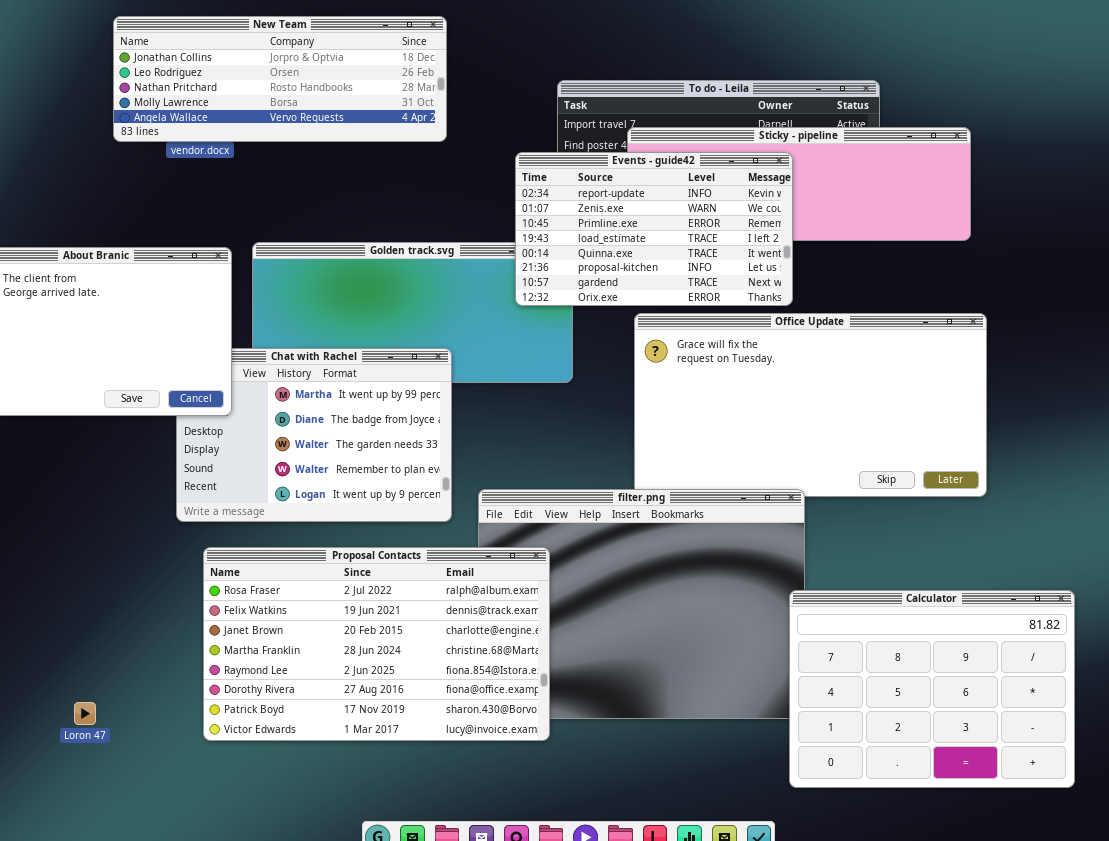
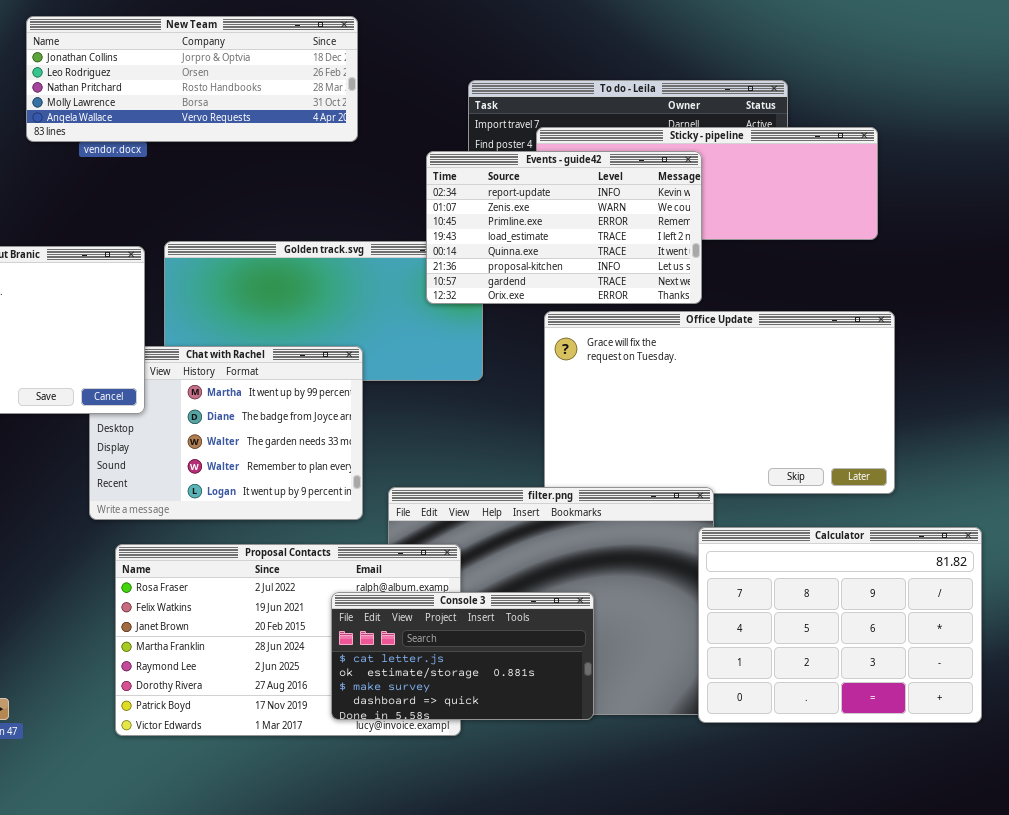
Calculator: [789,590,1075,788] -> [698,527,982,723], moved
Console 3: none -> [331,592,594,720], opened

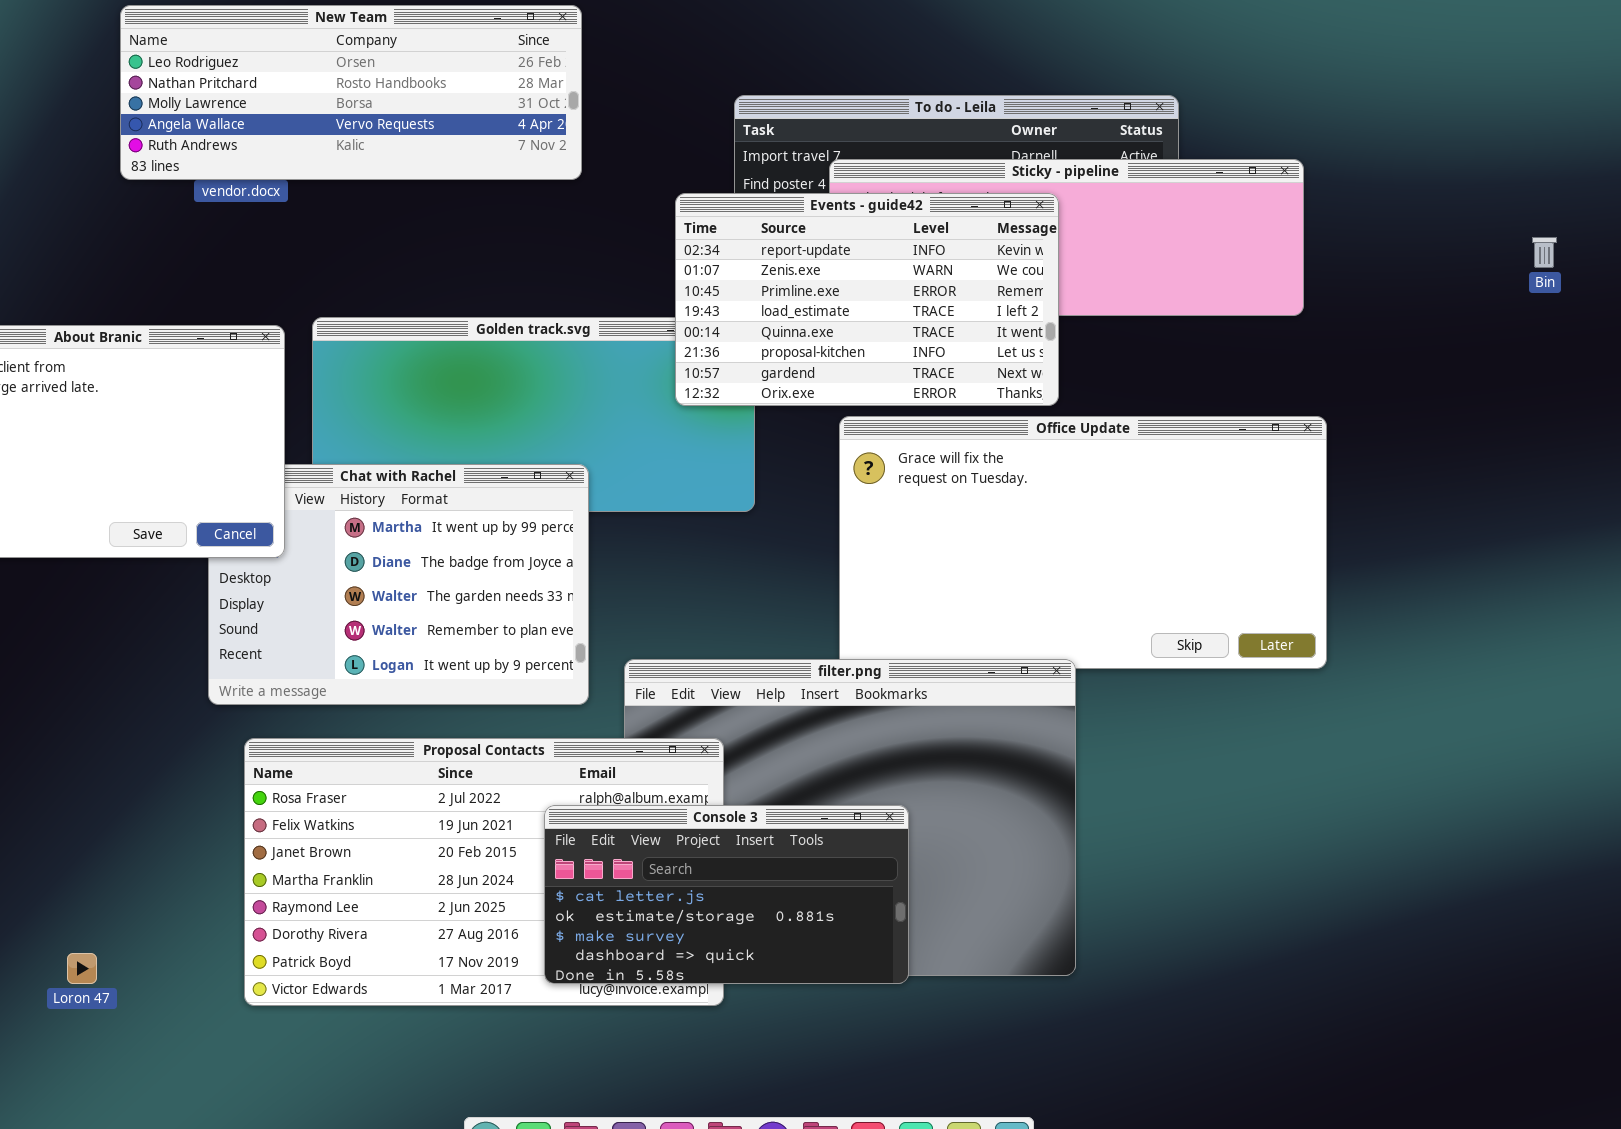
New Team: [26,16,358,142] -> [120,5,582,180], scrolled down 1 row
Calculator: [698,527,982,723] -> none, closed

